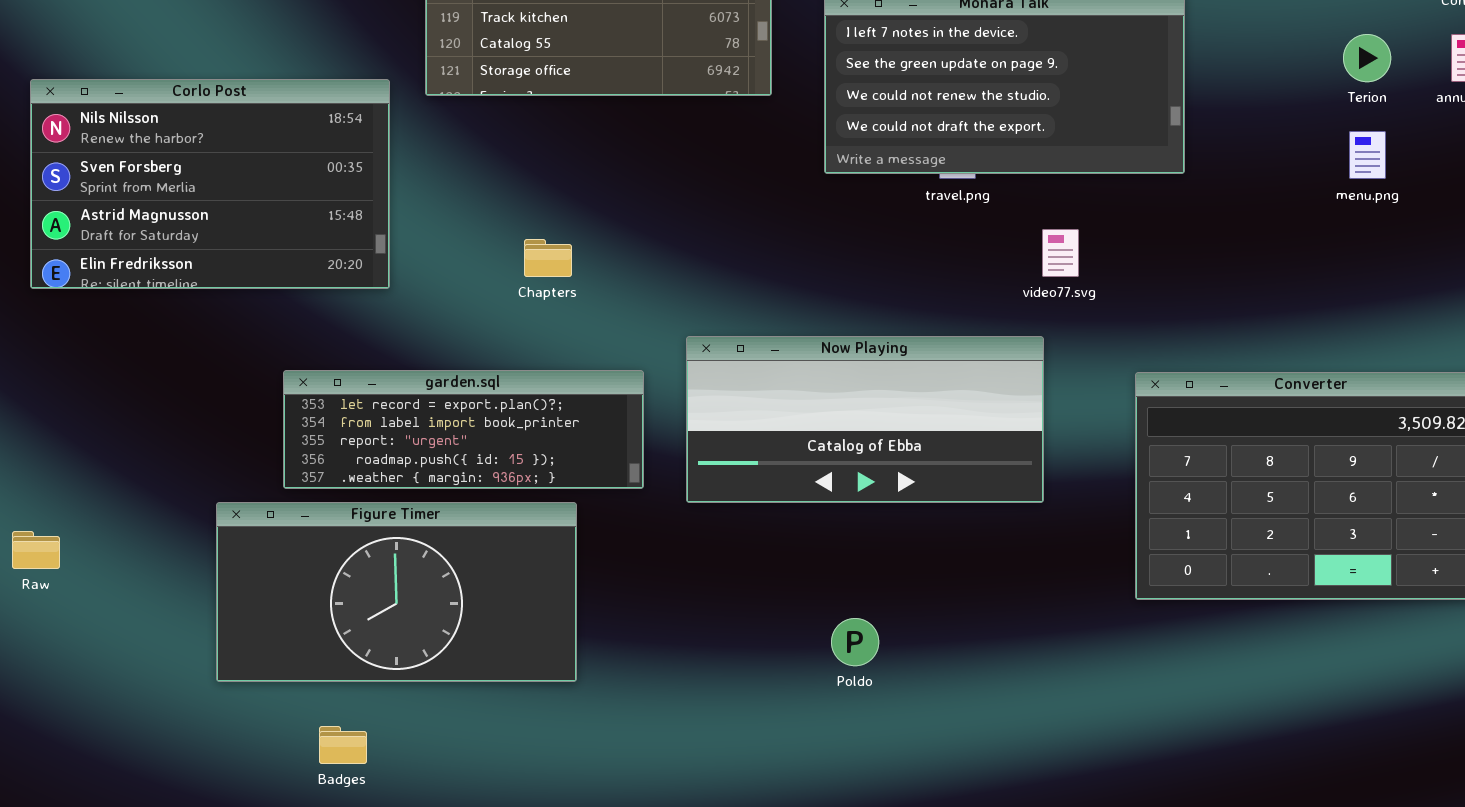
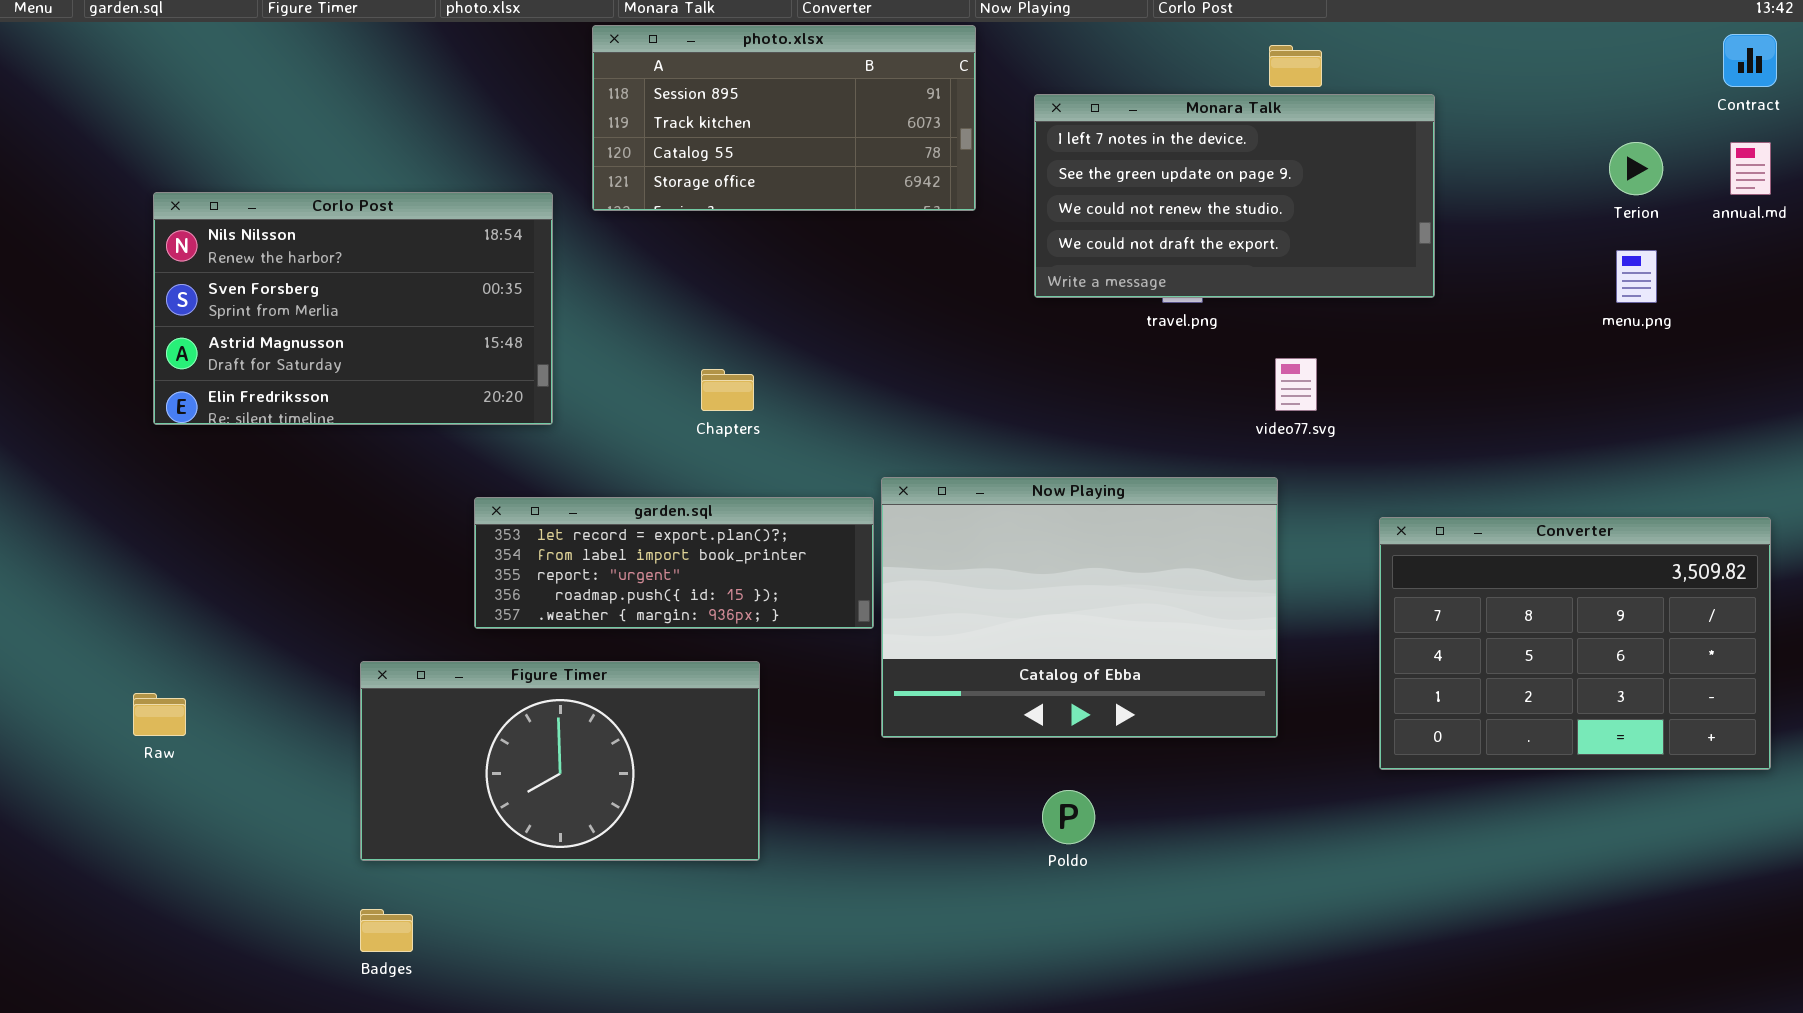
Now Playing: [686,336,1044,503] -> [881,477,1278,738], resized
garden.sql: [283,370,644,489] -> [474,497,874,629], moved
Badges: [319,726,367,764] -> [360,909,413,952], moved

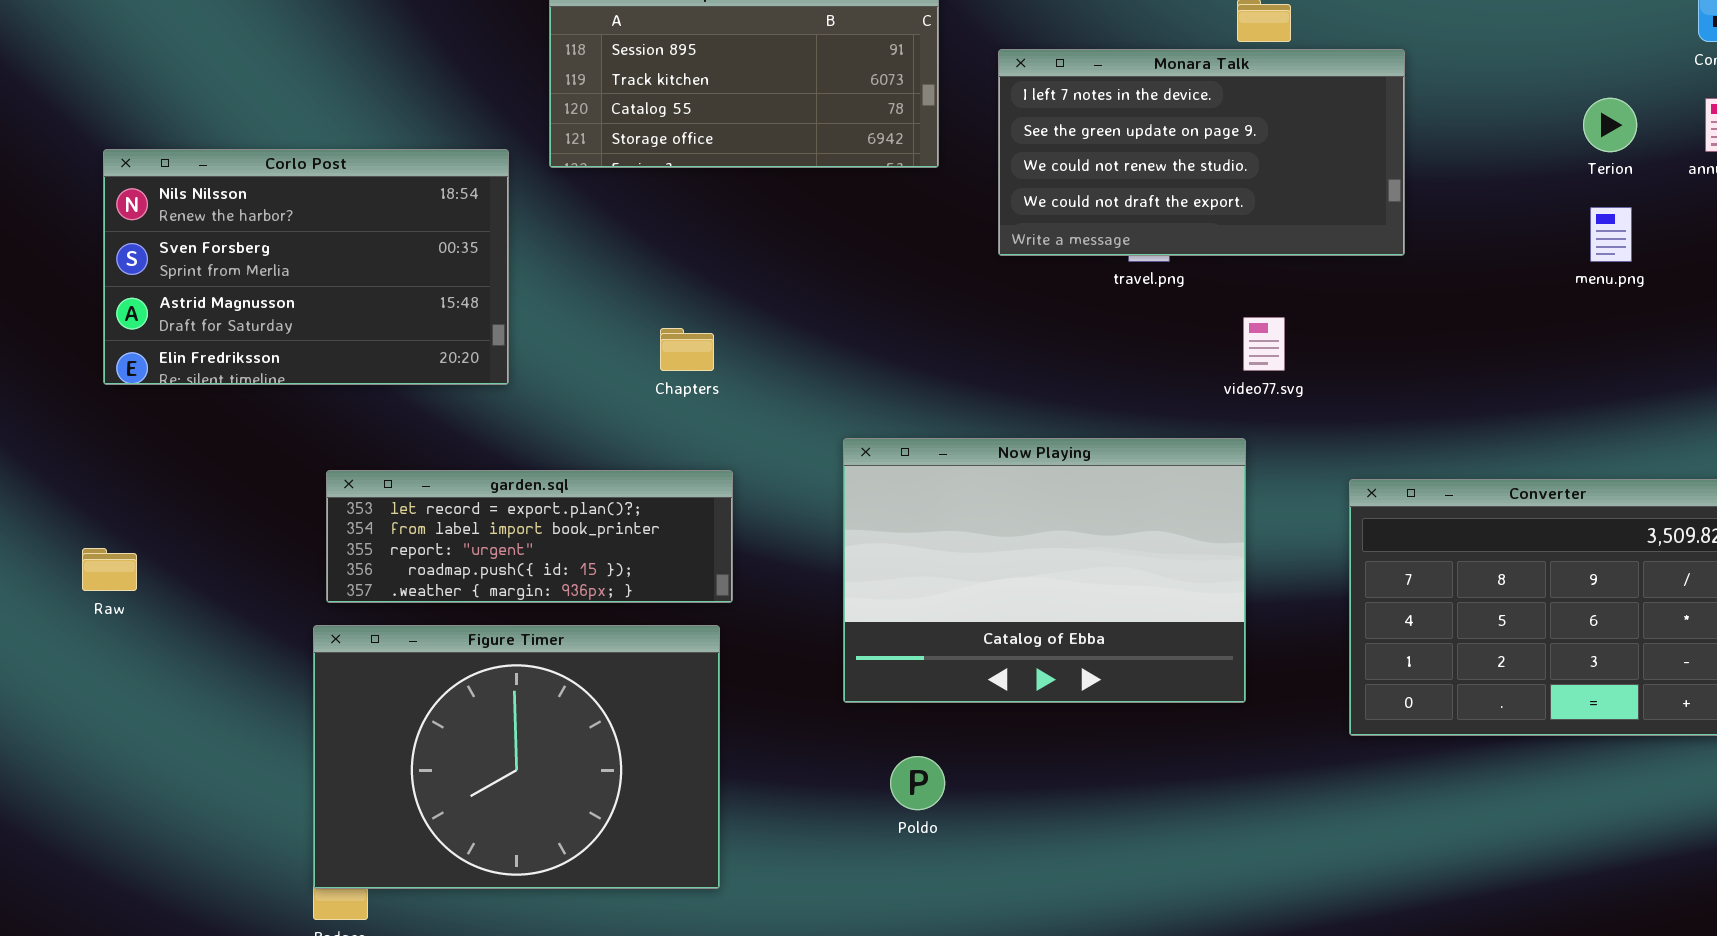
garden.sql: [474,497,874,629] -> [326,470,733,603], moved
Figure Timer: [360,661,760,861] -> [313,625,720,889], resized
Raw: [133,693,186,736] -> [82,548,137,591], moved
Poldo: [1042,790,1095,844] -> [890,756,945,810], moved

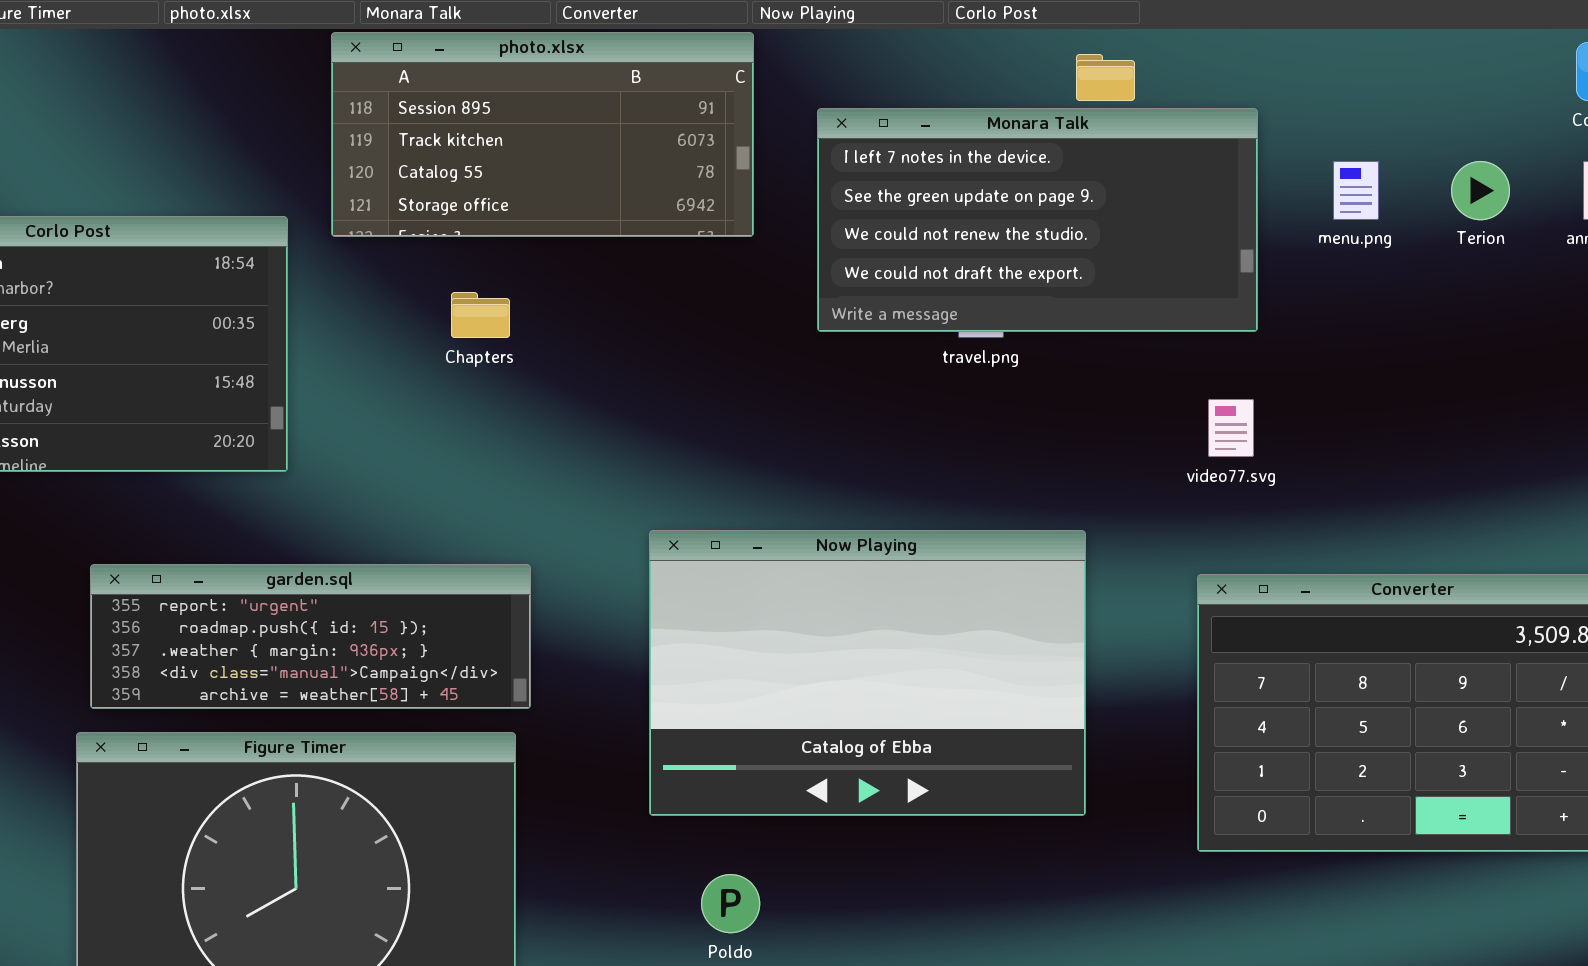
menu.png: [1590,207,1632,262] -> [1333,161,1379,220], moved
video77.svg: [1243,317,1285,371] -> [1208,399,1254,457], moved
Chapters: [660,328,714,371] -> [451,292,510,338], moved
garden.sql: [326,470,733,603] -> [90,564,531,709], scrolled down 2 rows

